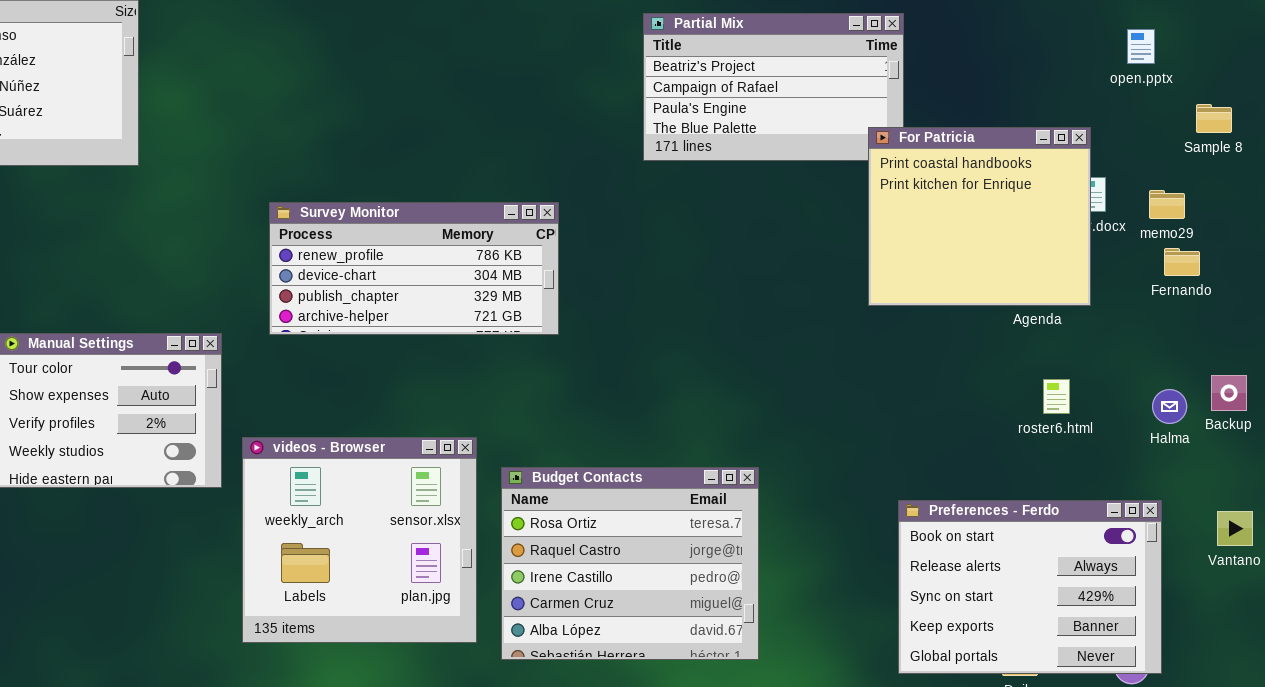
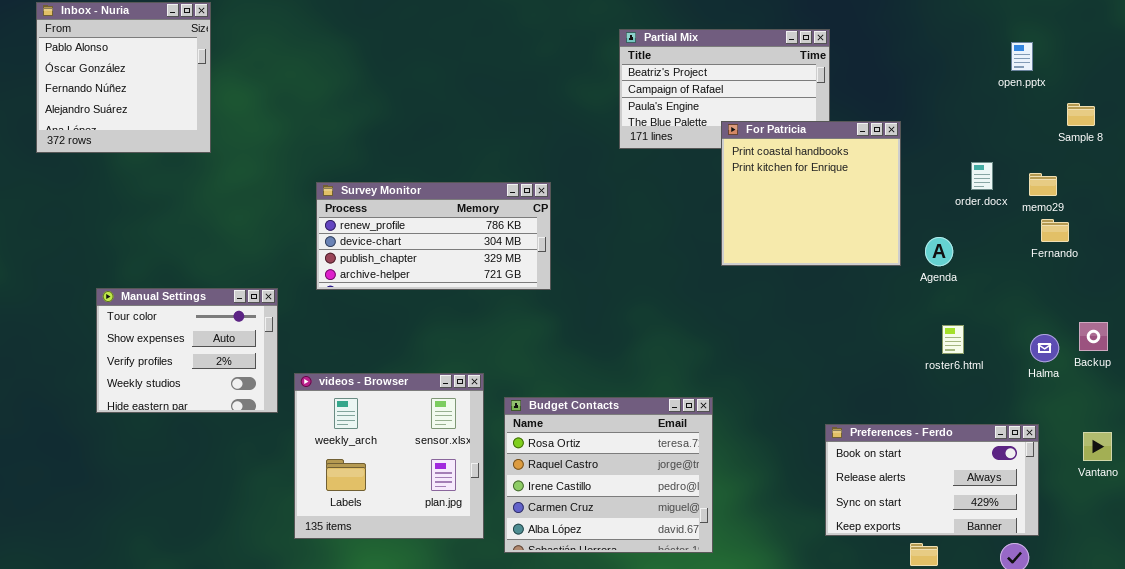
For Patricia: [868,127,1091,306] -> [721,121,901,266], moved
Preferences - Ferdo: [898,500,1162,674] -> [825,424,1039,536], resized

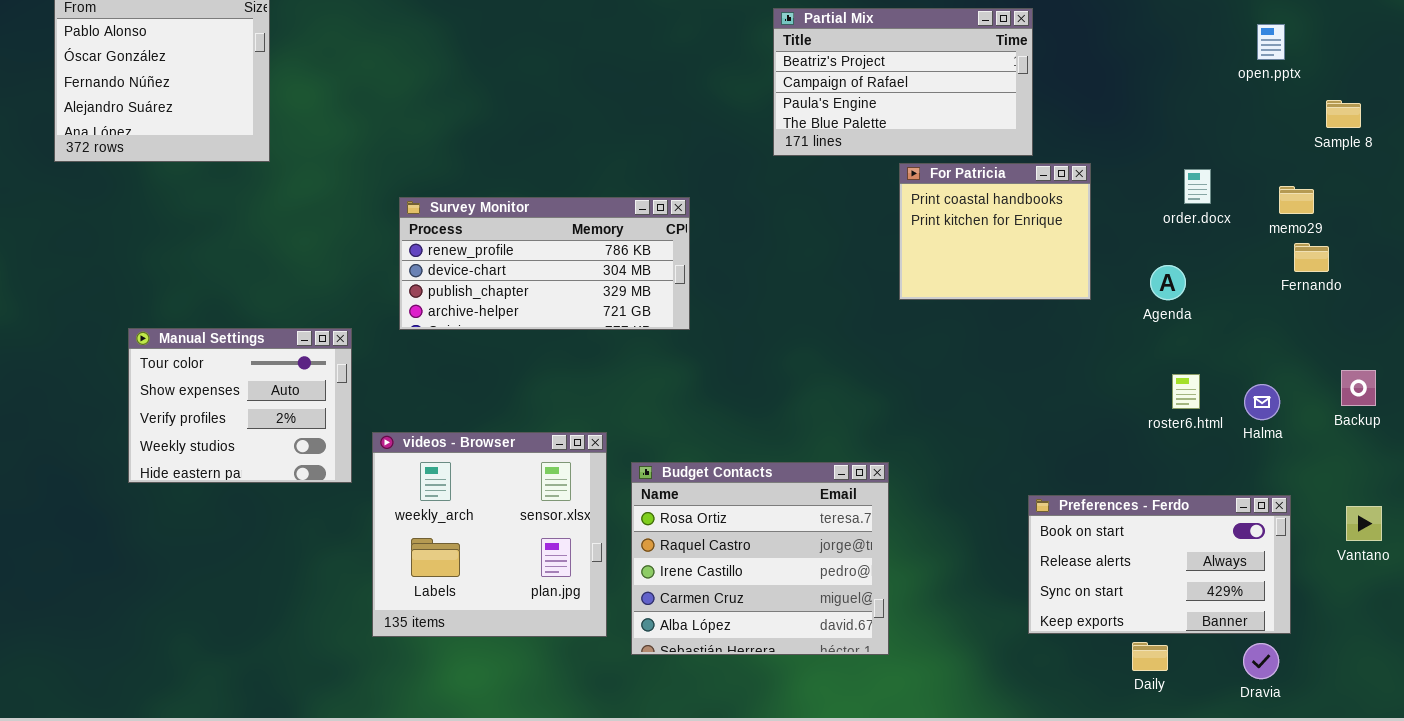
For Patricia: [721,121,901,266] -> [899,163,1091,300], resized
order.docx: [971,162,993,190] -> [1184,169,1211,204], moved
Halma: [1030,334,1059,362] -> [1244,384,1280,420], moved

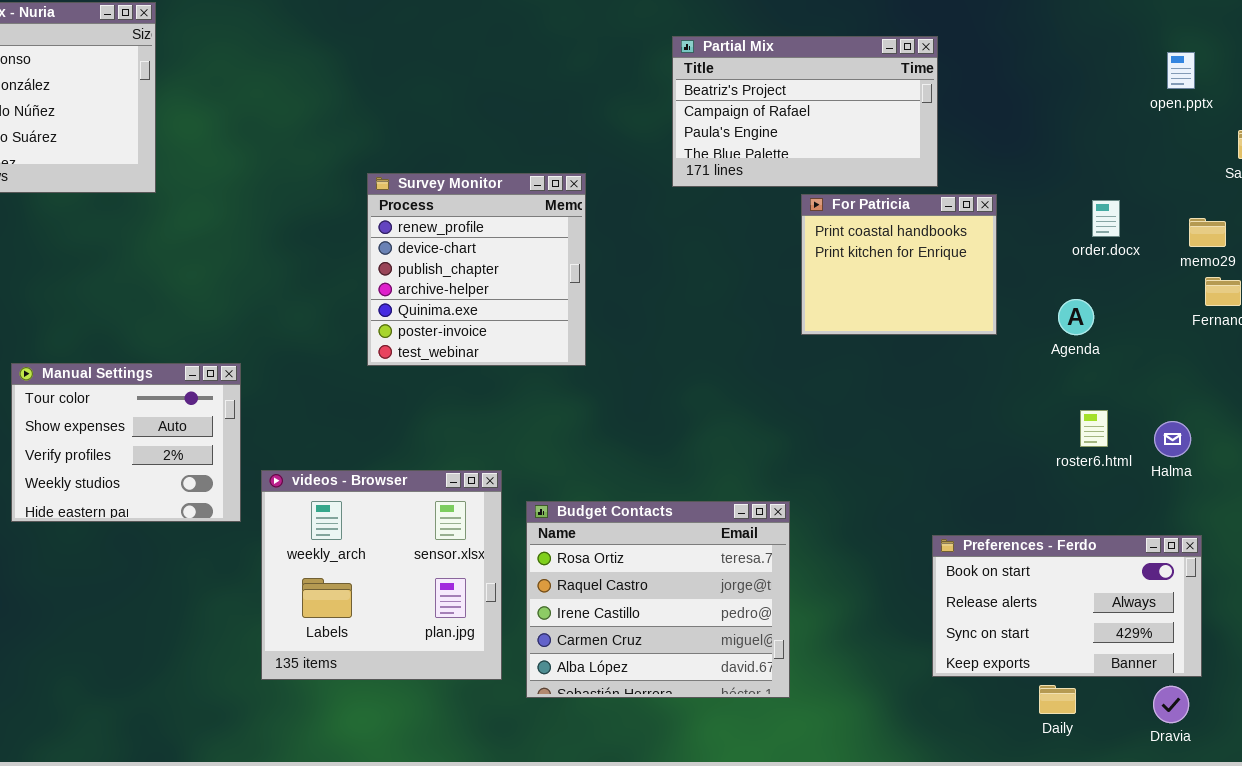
Survey Monitor: [399,197,690,330] -> [367,173,586,366], resized

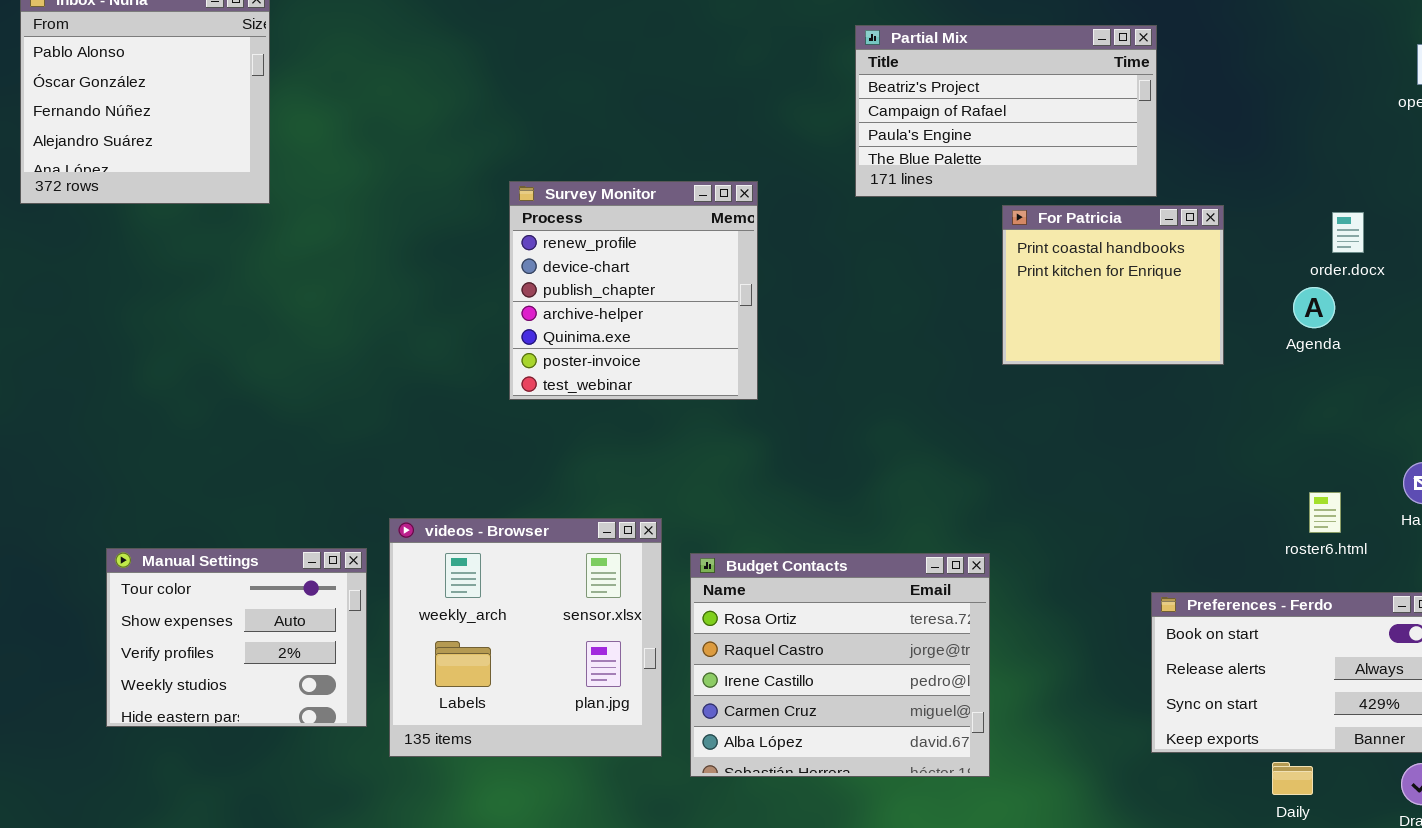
Agenda: [1058,299,1094,335] -> [1293,287,1335,328], moved
Manual Settings: [11,363,241,522] -> [106,548,367,727], moved
roster6.html: [1080,410,1108,447] -> [1309,492,1341,533], moved

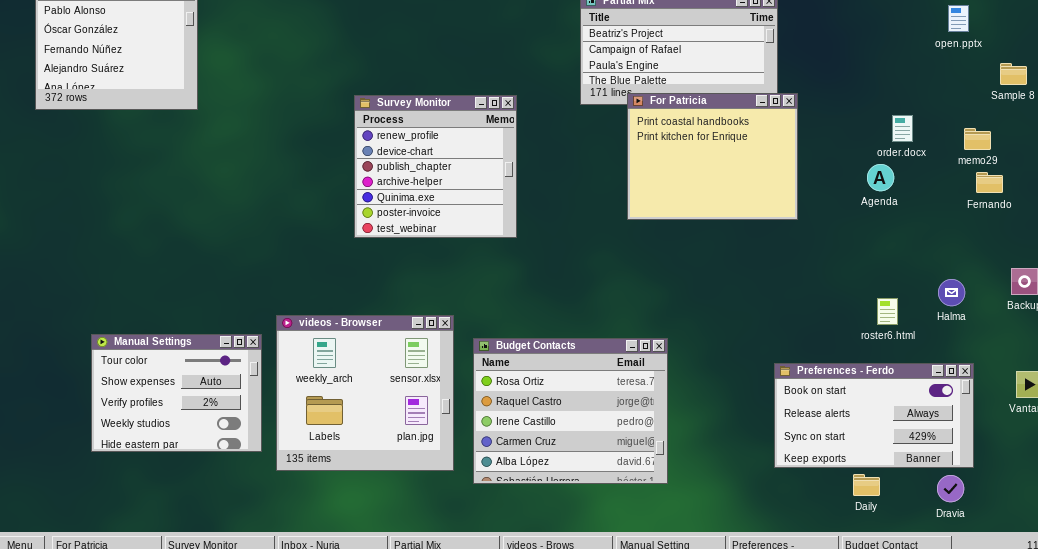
For Patricia: [1002,205,1224,365] -> [627,93,798,220], moved, resized

